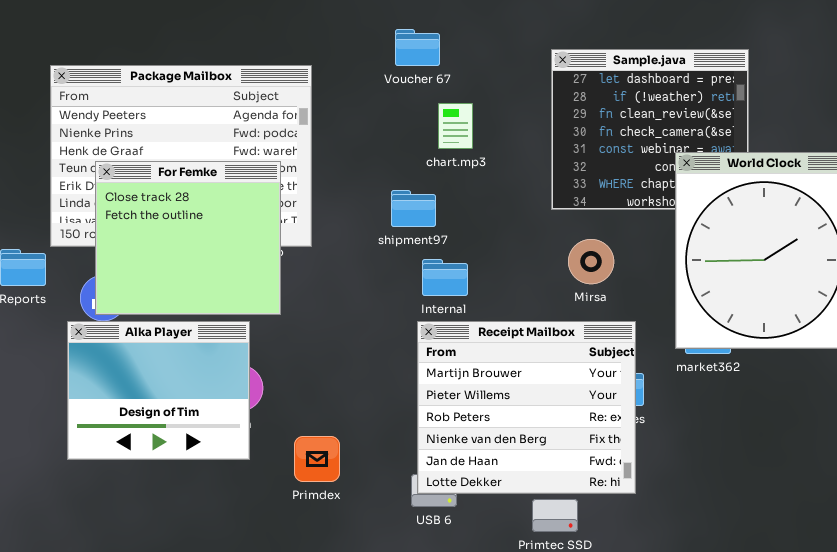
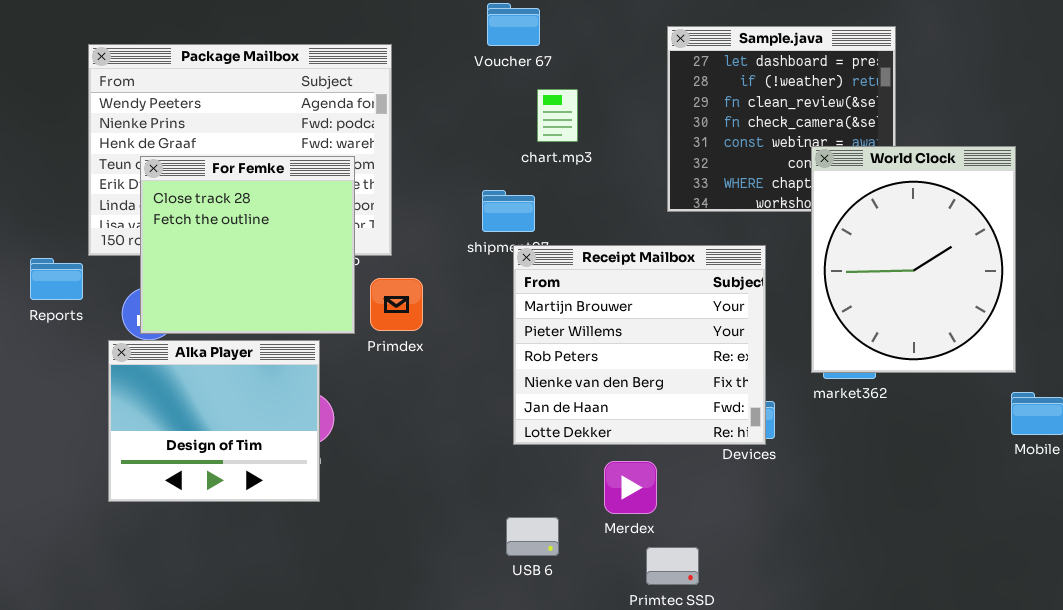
Receipt Mailbox: [417,321,636,494] -> [513,245,766,445], moved
Primdex: [294,436,340,482] -> [370,278,423,331], moved

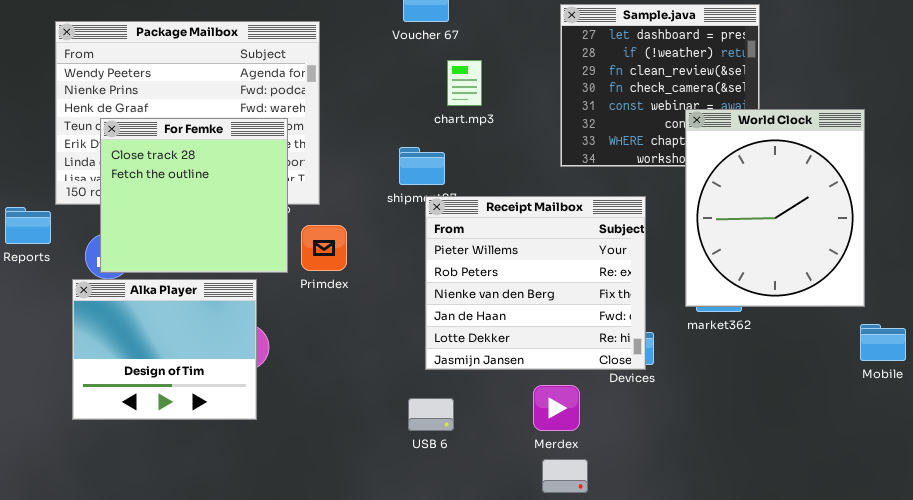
Receipt Mailbox: [513,245,766,445] -> [425,196,646,370], scrolled down 1 row
Merdex: [604,461,657,514] -> [533,385,580,431], moved
USB 6: [506,517,559,556] -> [408,398,454,431], moved

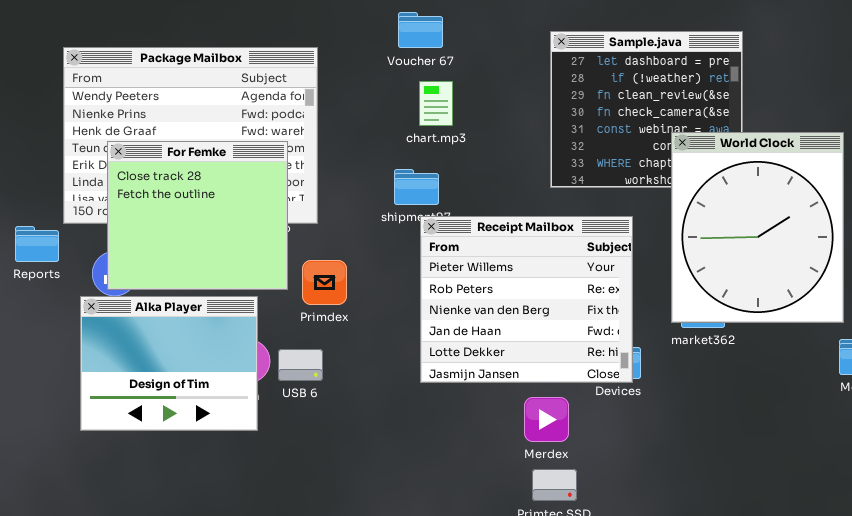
chart.mp3: [447,60,482,106] -> [419,81,453,126], moved
Primdex: [301,225,347,271] -> [302,260,347,305], moved
USB 6: [408,398,454,431] -> [278,349,323,381], moved

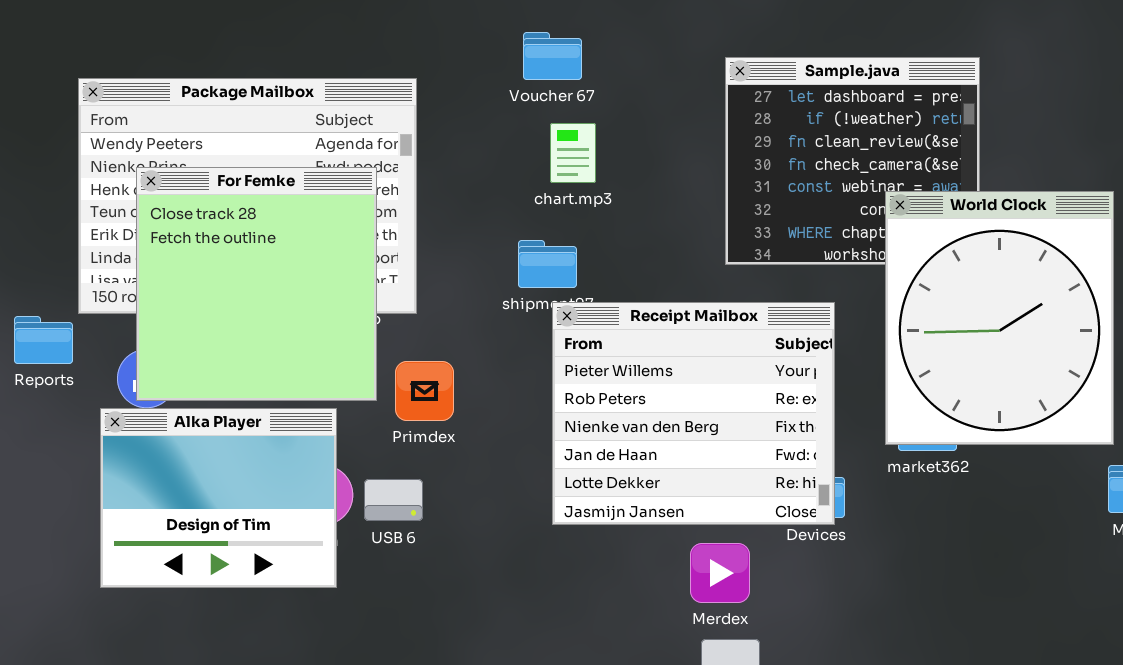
For Femke: [107,141,288,290] -> [136,167,377,401], resized

